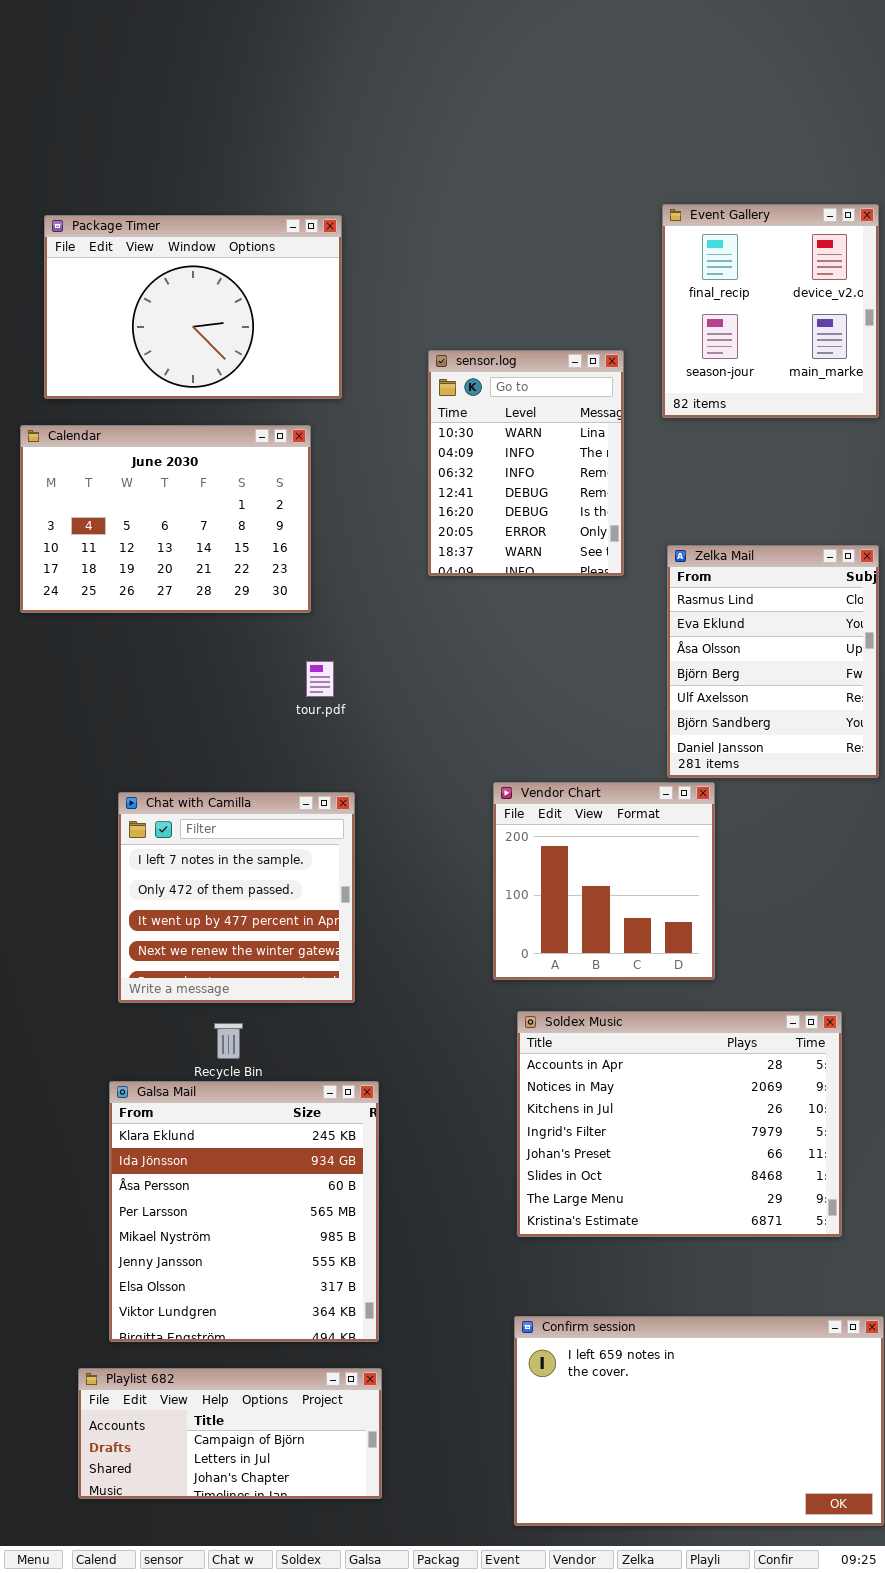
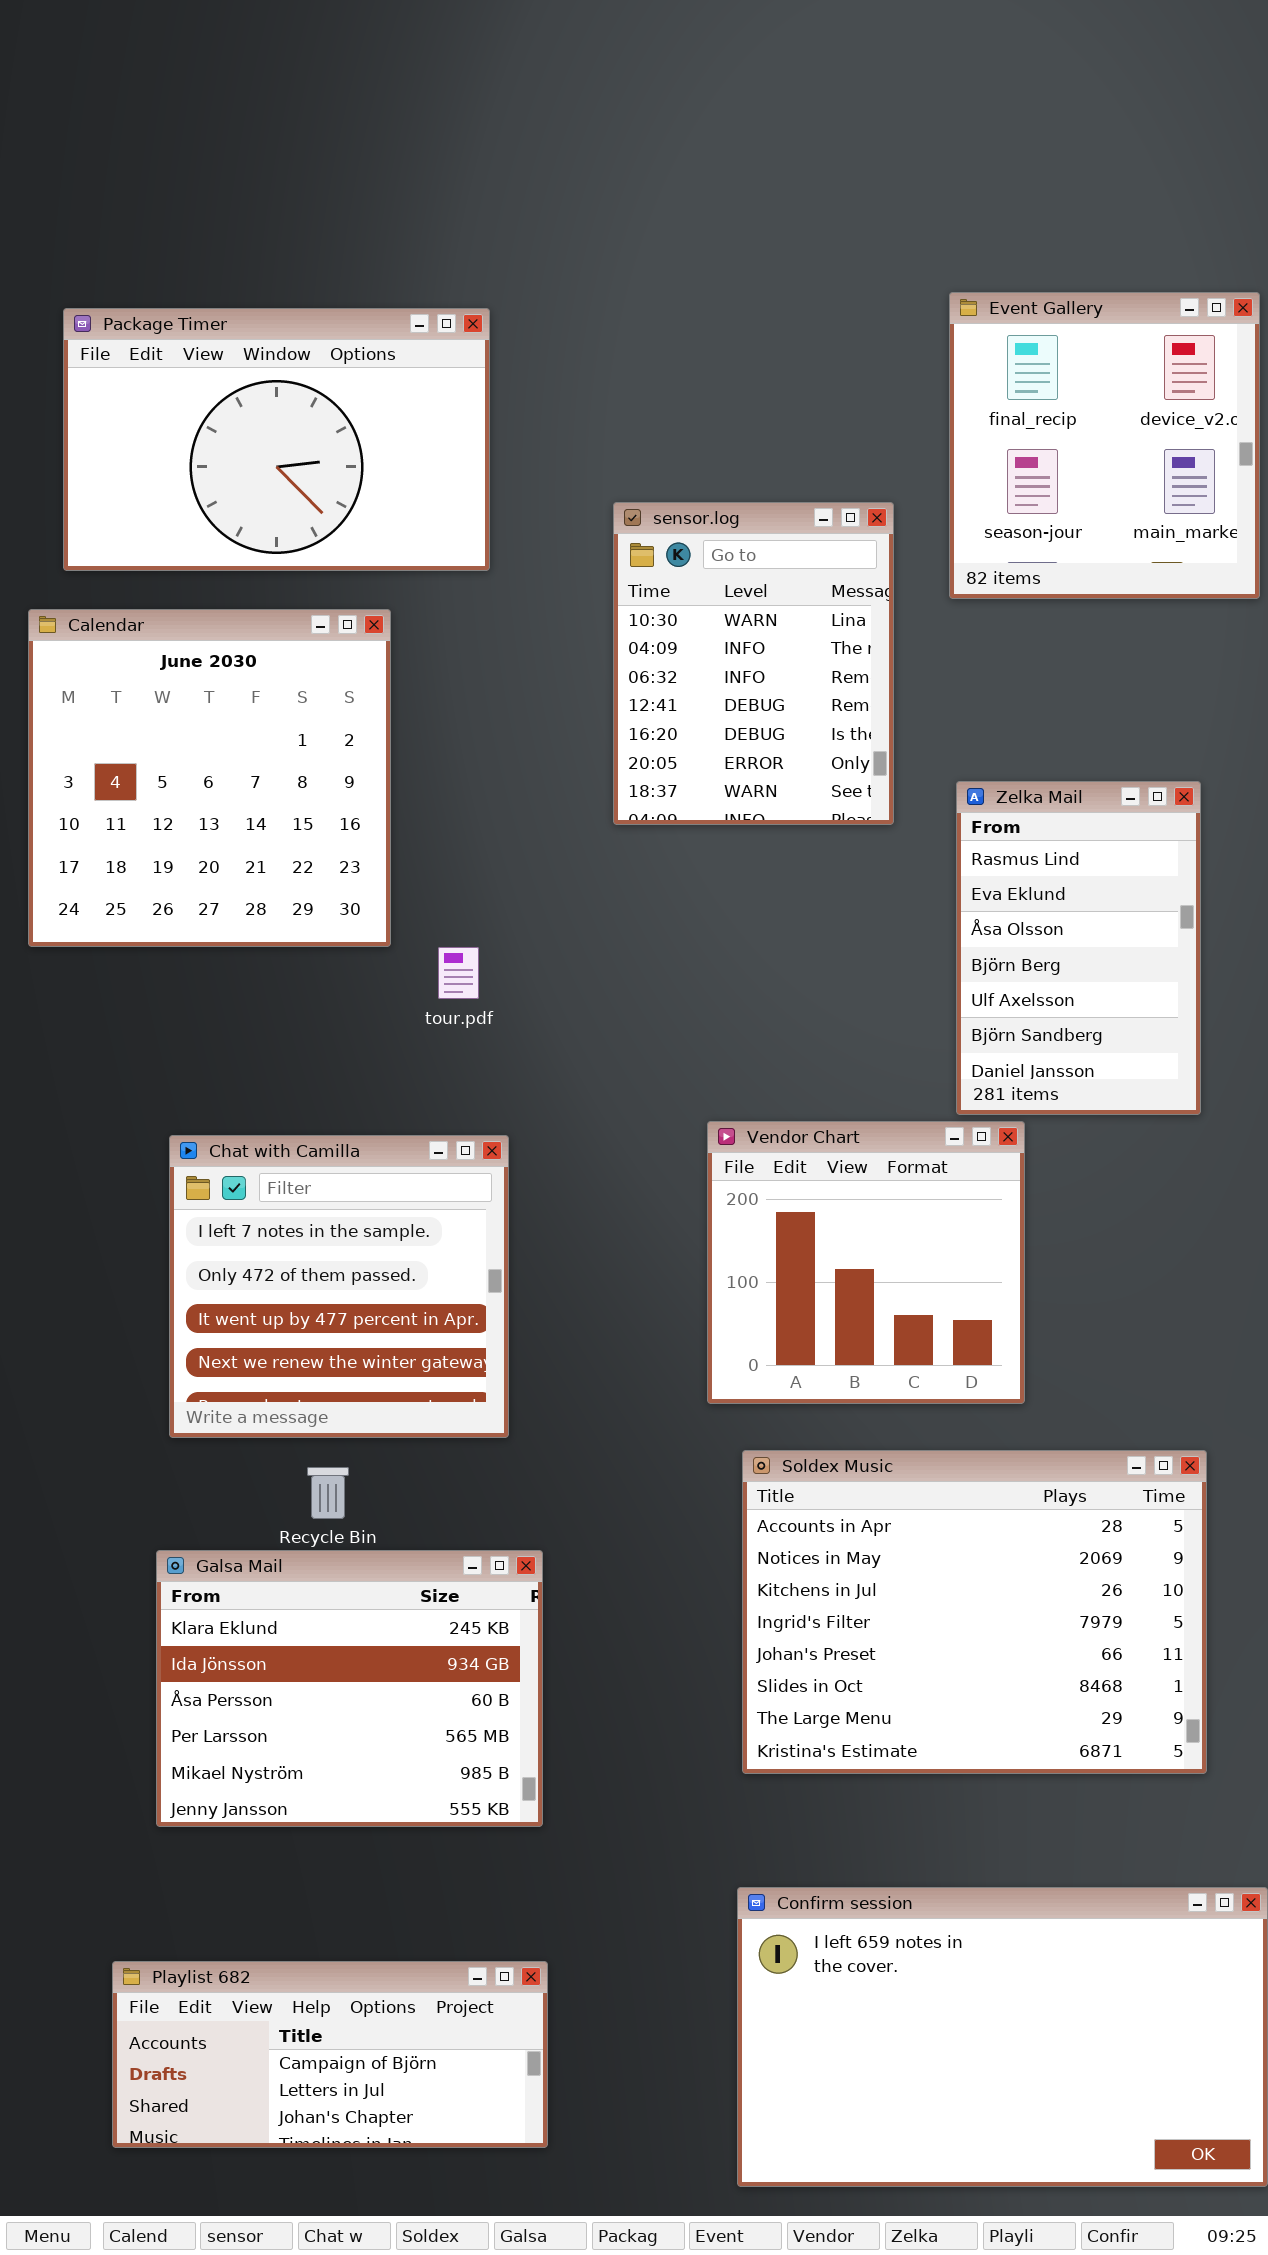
Calendar: [20,425,311,613] -> [28,609,391,947], resized
Zelka Mail: [667,545,879,778] -> [956,781,1201,1115], resized
Galsa Mail: [109,1081,379,1342] -> [156,1550,543,1827], resized

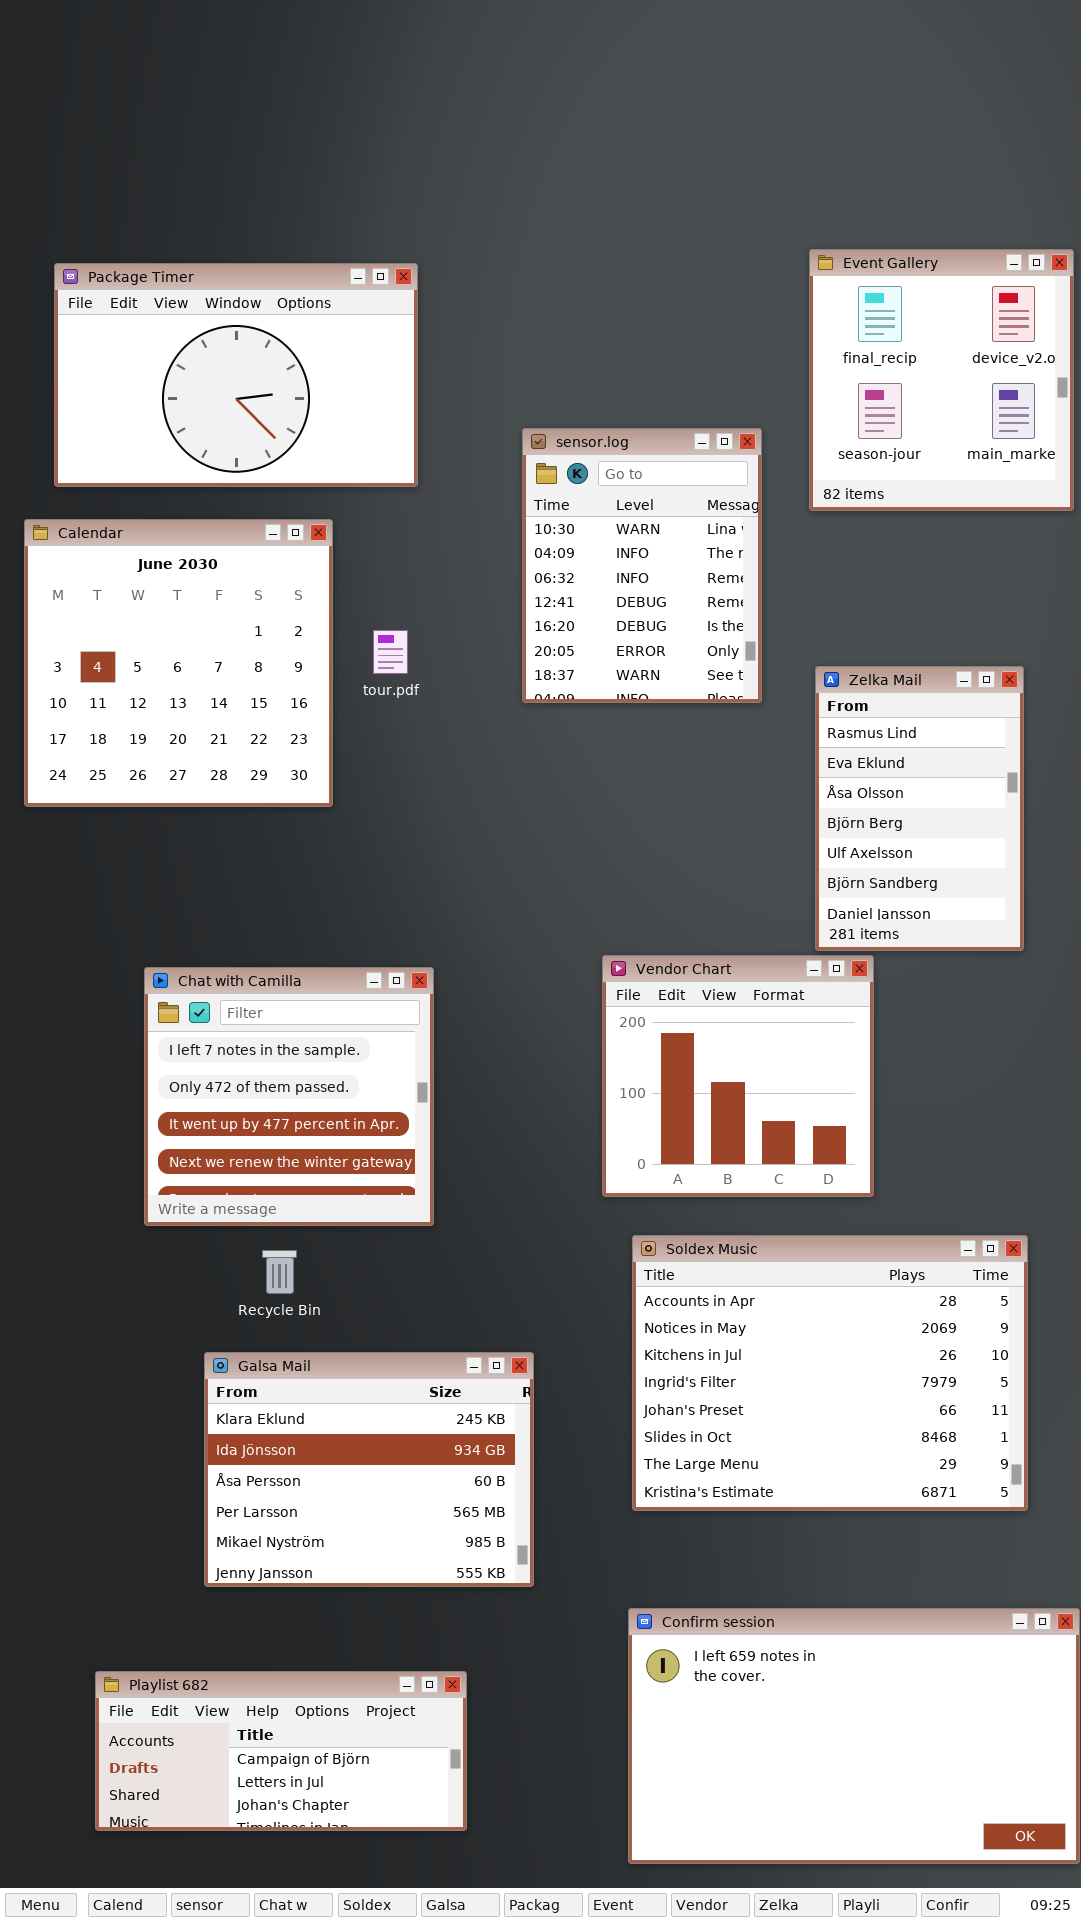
tour.pdf: [438,947,479,999] -> [373,630,408,674], moved
Galsa Mail: [156,1550,543,1827] -> [204,1352,534,1587], moved

